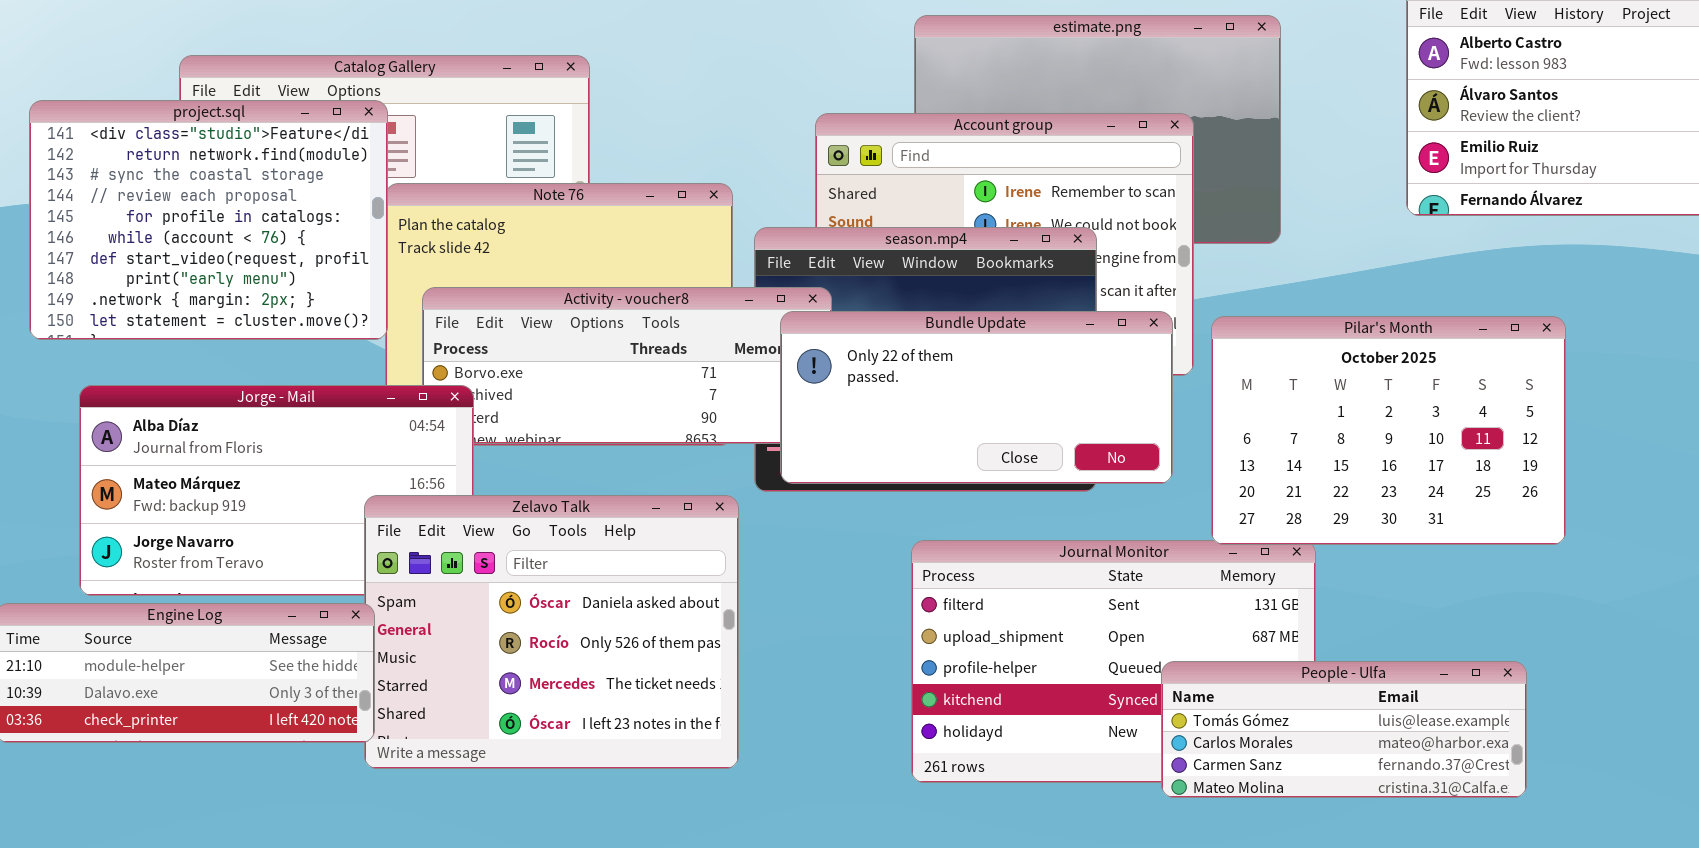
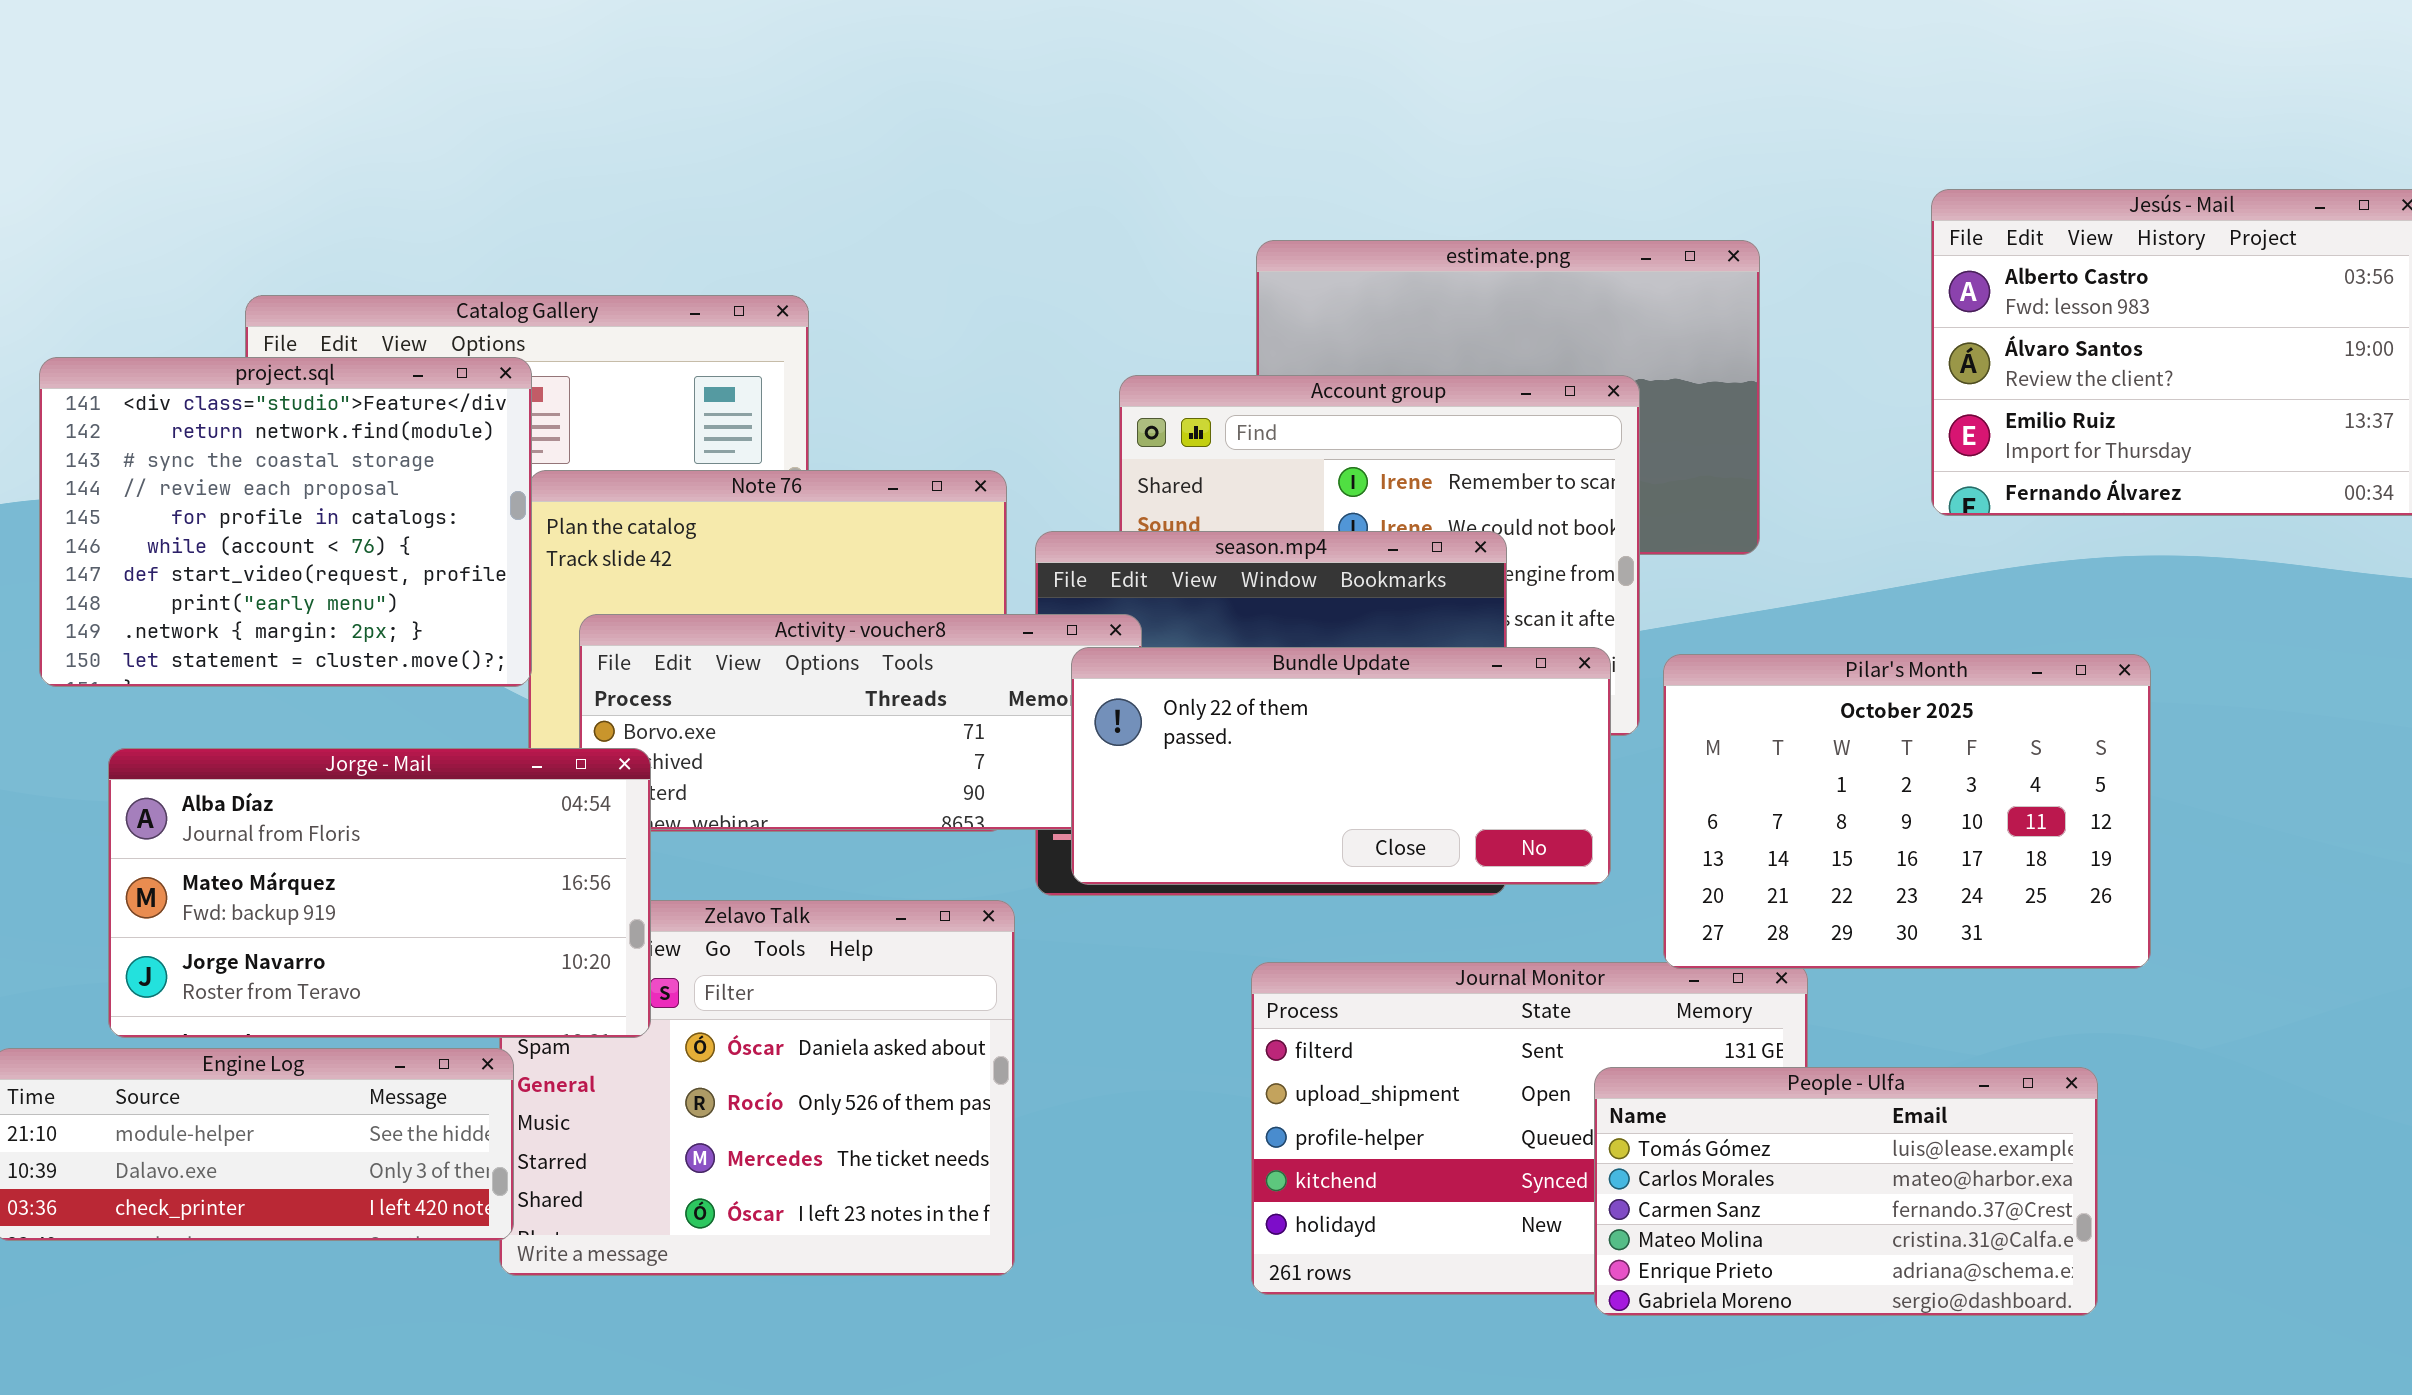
Jorge - Mail: [79,385,474,596] -> [108,748,651,1038], raised
People - Ulfa: [1161,661,1527,798] -> [1594,1067,2098,1316], resized

